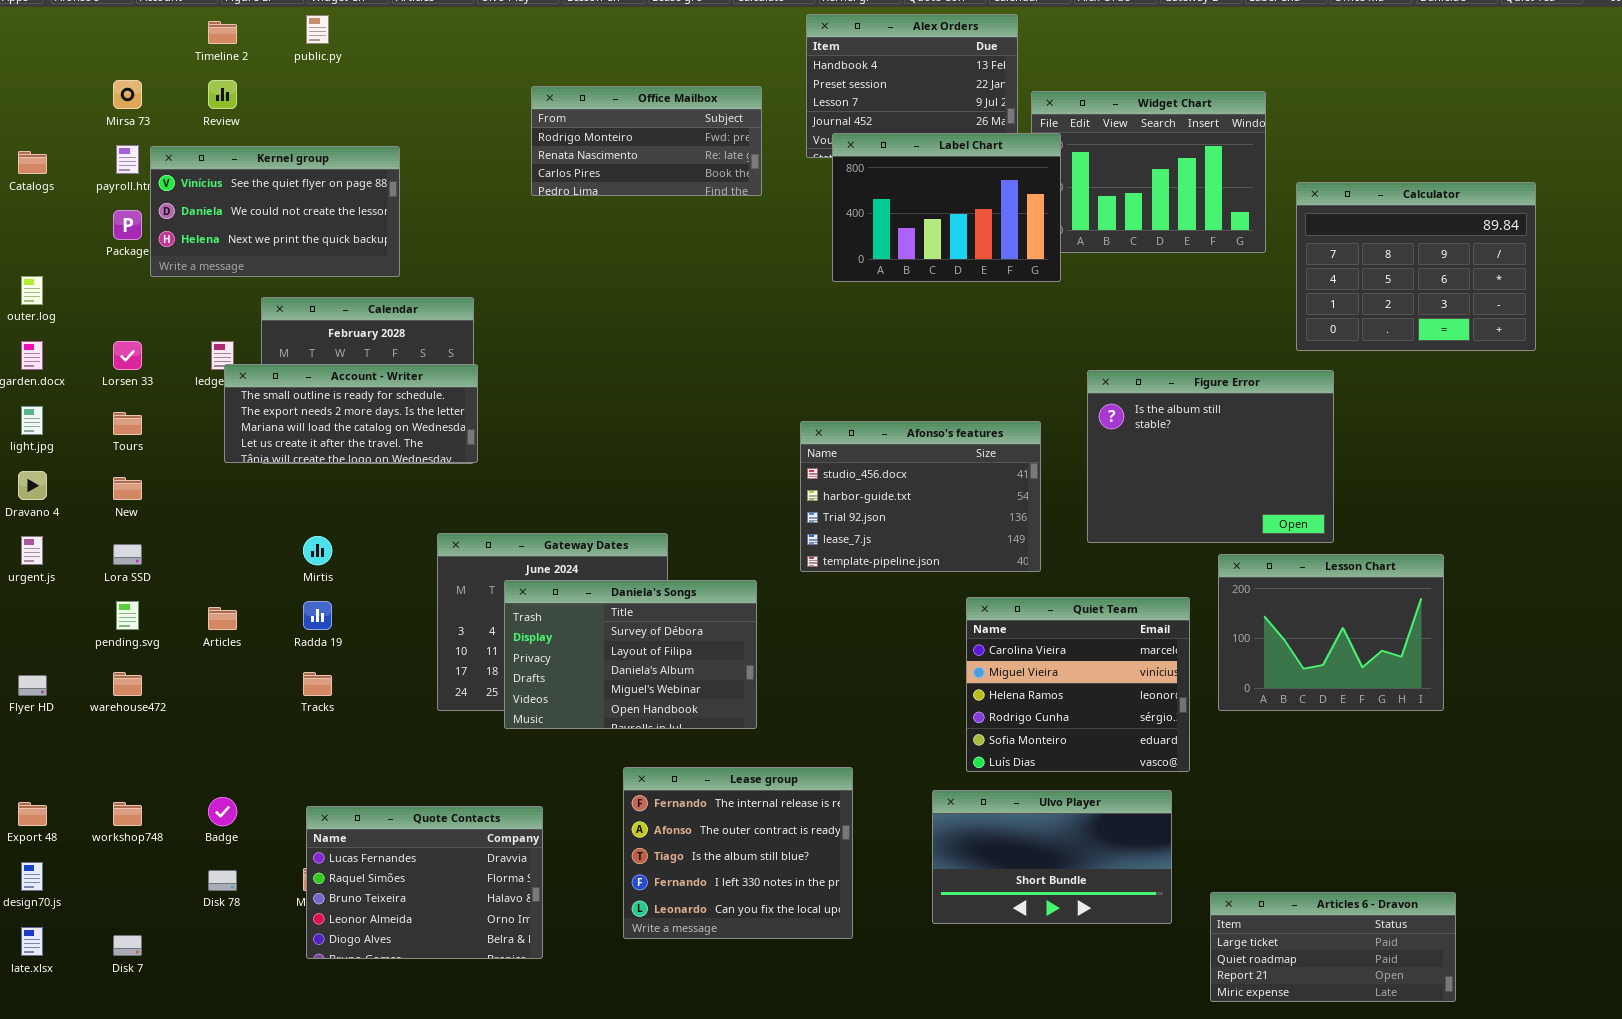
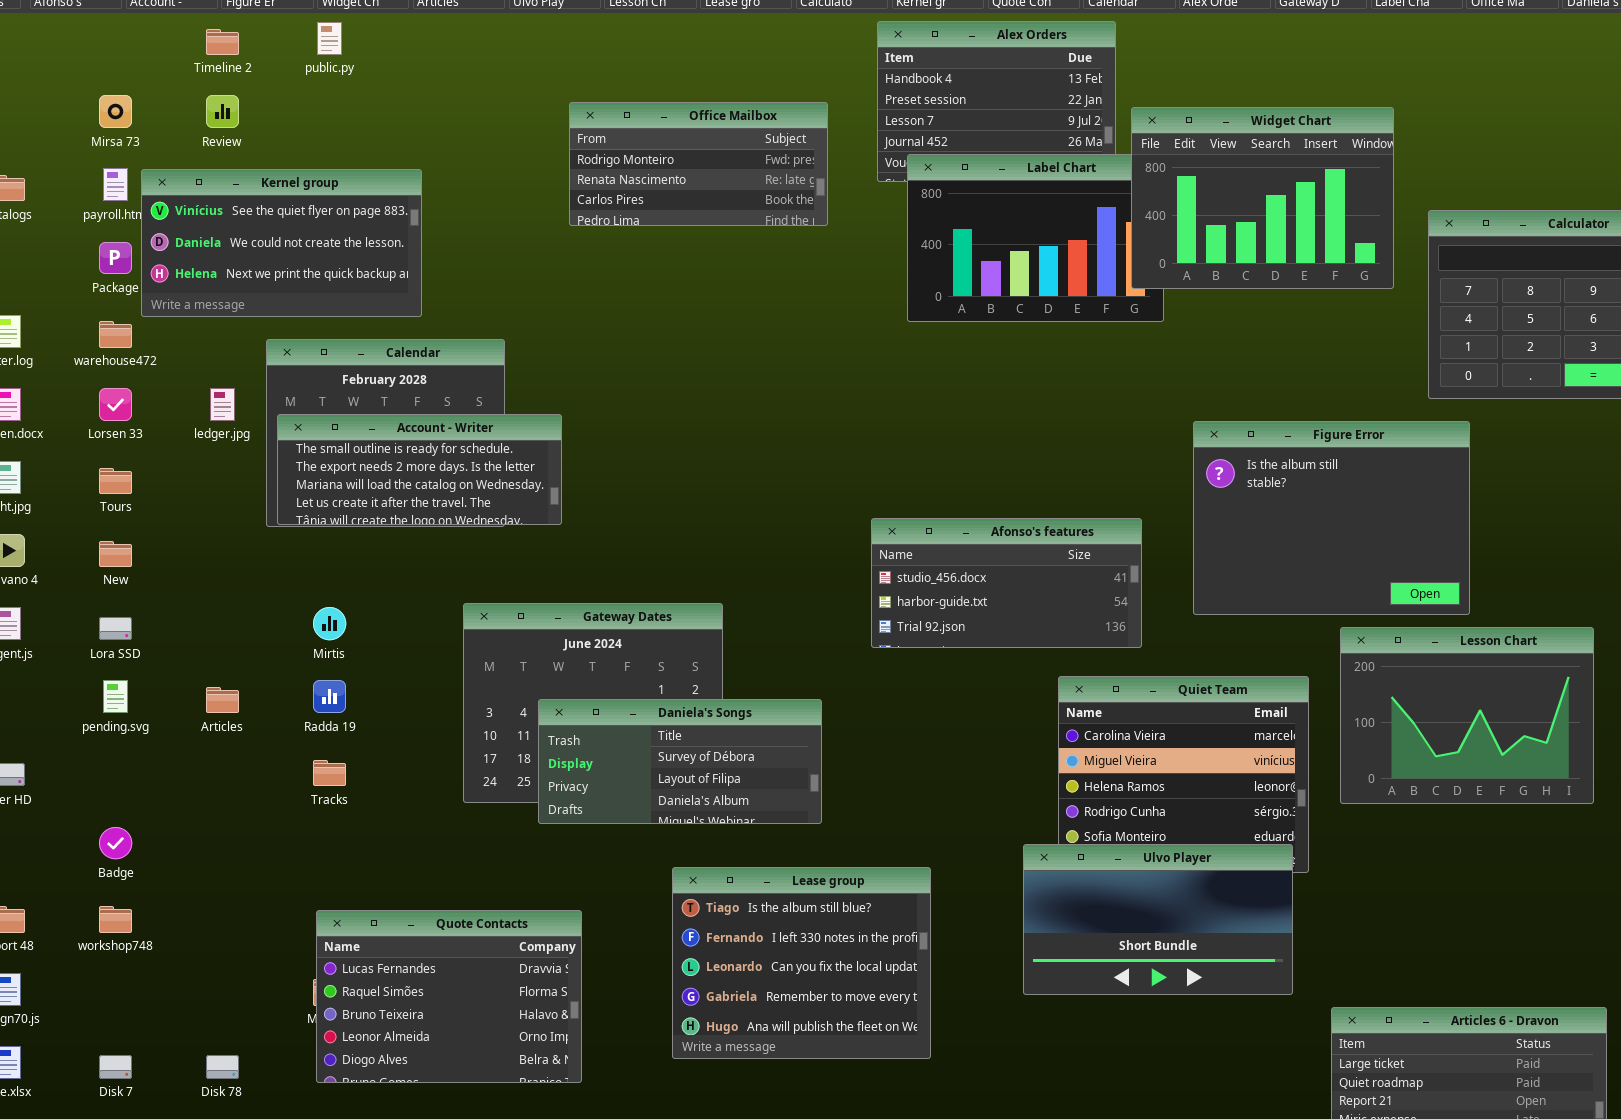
Widget Chart: [1031,91,1266,253] -> [1131,107,1394,289], raised
Account - Writer: [224,364,478,463] -> [277,414,562,525], moved
Afonso's features: [800,421,1041,572] -> [871,518,1142,648], resized
Daniela's Songs: [504,580,757,729] -> [538,699,822,824], resized
warehouse472: [113,672,142,696] -> [99,321,132,348], moved
Lease group: [623,767,853,939] -> [672,867,931,1059], scrolled down 2 rows
Ulvo Player: [932,790,1172,924] -> [1023,844,1293,995], moved
Badge: [208,797,237,826] -> [99,827,132,859], moved
Disk 78: [208,870,237,891] -> [206,1055,239,1079], moved

